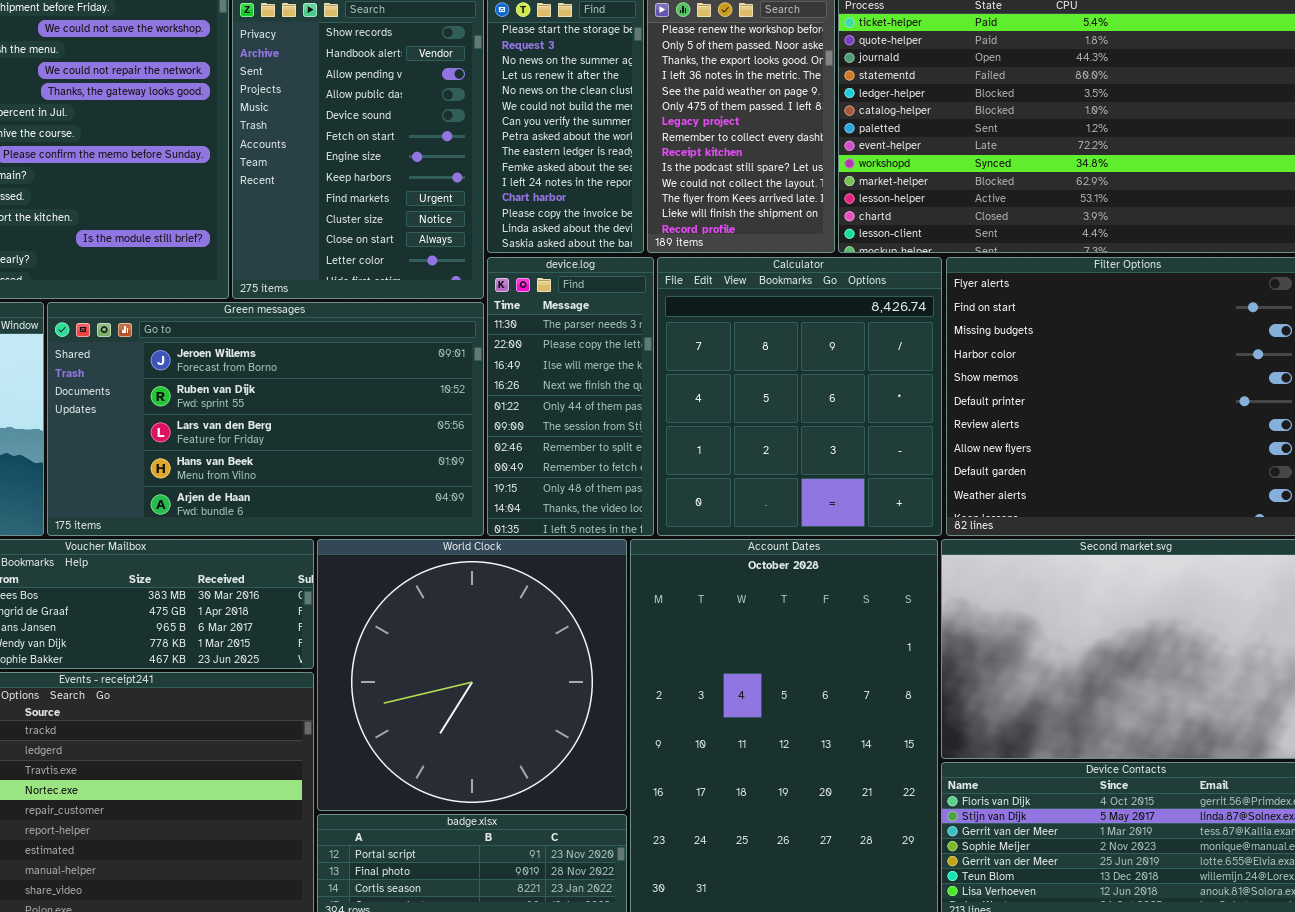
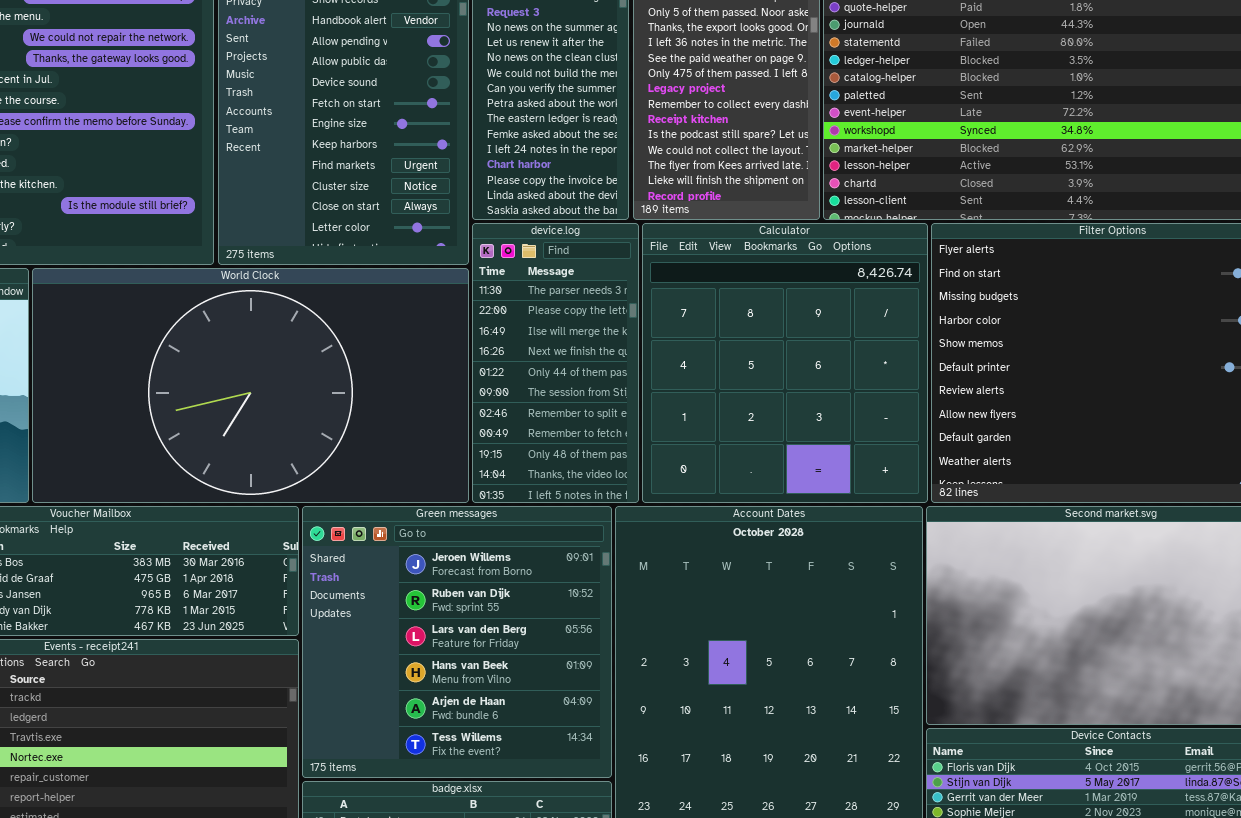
Green messages: [47,302,484,536] -> [302,506,612,778], moved, resized
World Clock: [317,539,627,811] -> [32,268,469,503], moved, resized

